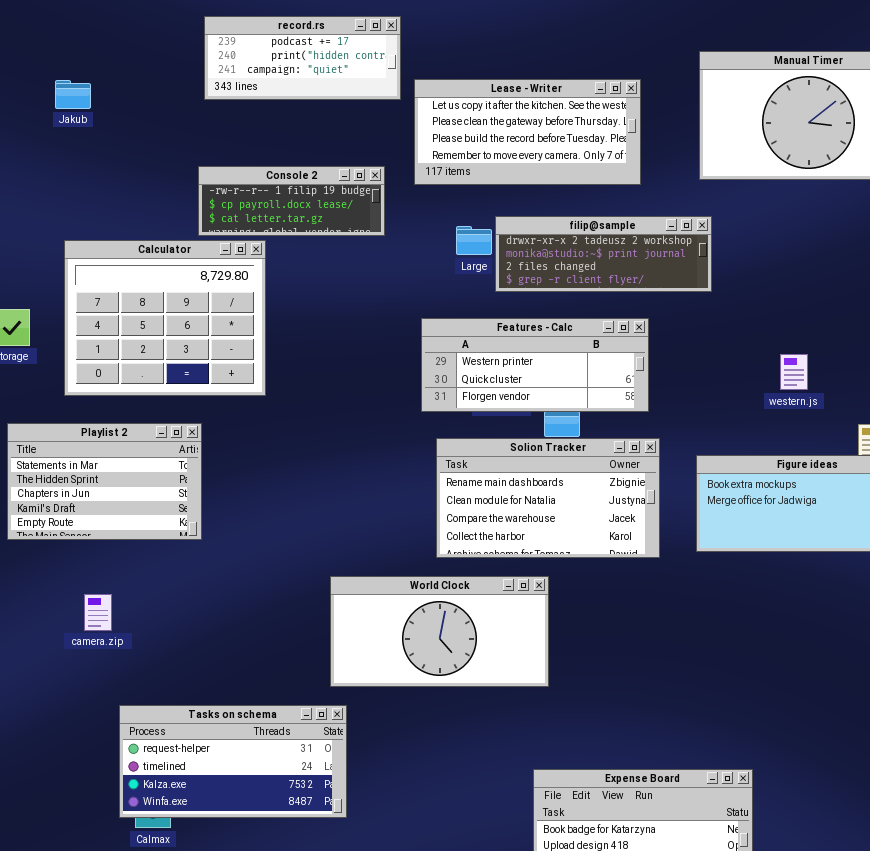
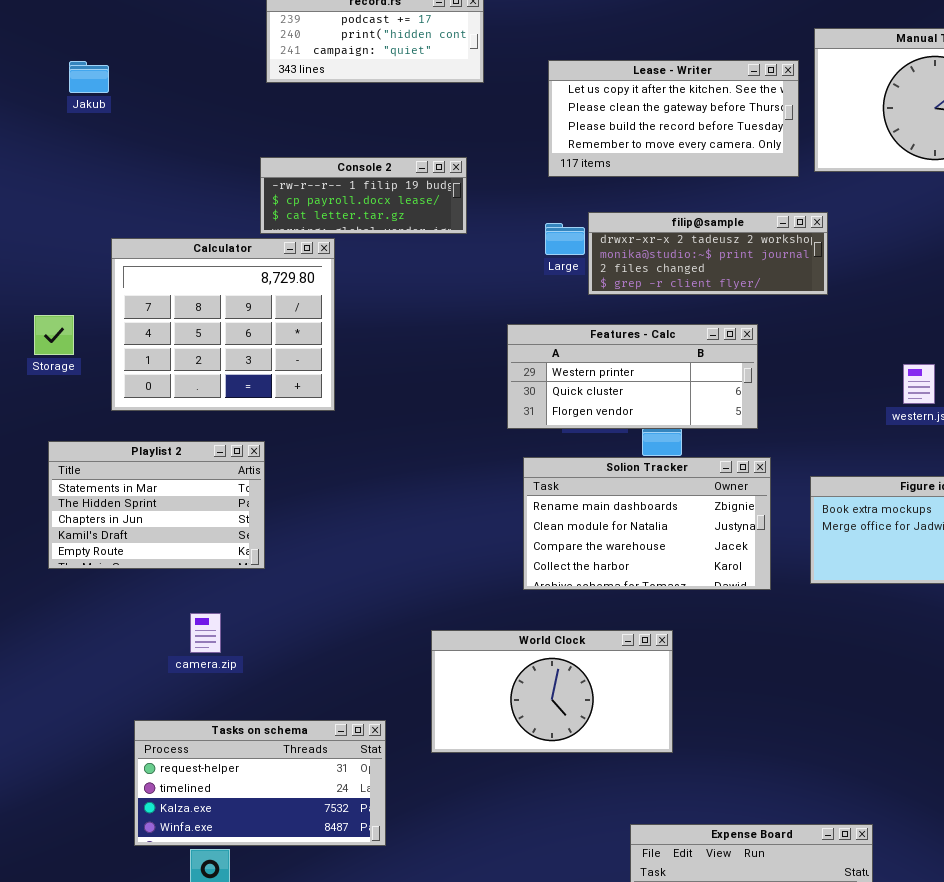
Lease - Writer: [414,79,641,185] -> [548,60,799,177], moved
Jakub: [55,80,91,109] -> [69,61,109,93], moved
World Clock: [330,576,549,687] -> [431,630,673,753], moved
camera.zip: [84,594,112,631] -> [190,613,221,653], moved
Tasks on schema: [119,705,347,818] -> [134,720,386,846], moved

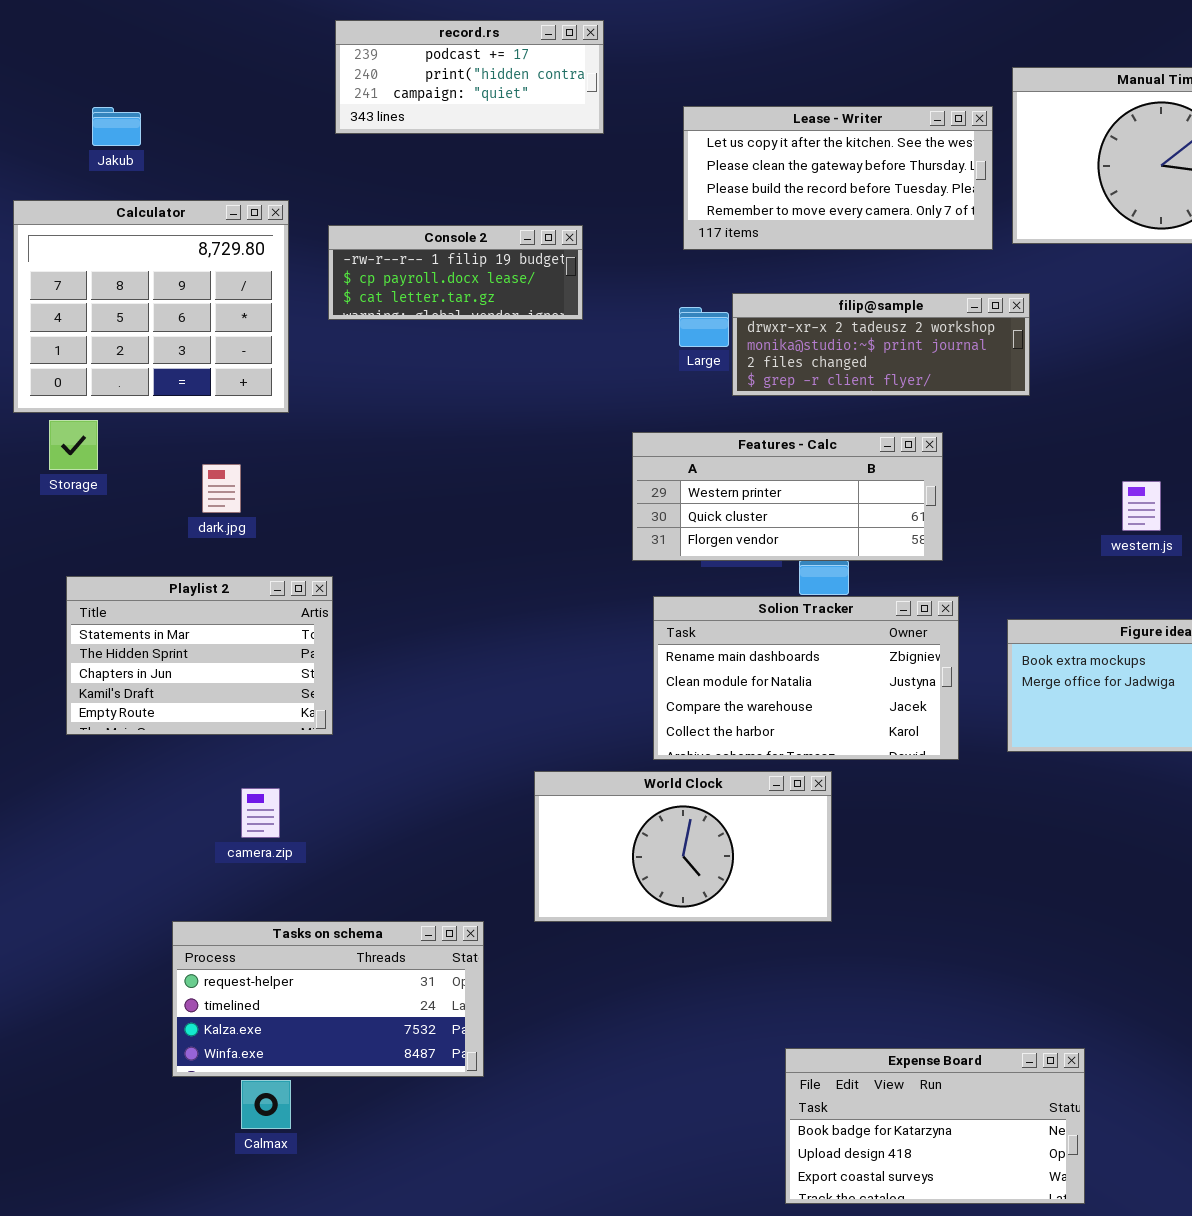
Calculator: [111,238,335,411] -> [13,200,289,413], moved
World Clock: [431,630,673,753] -> [534,771,832,922], moved

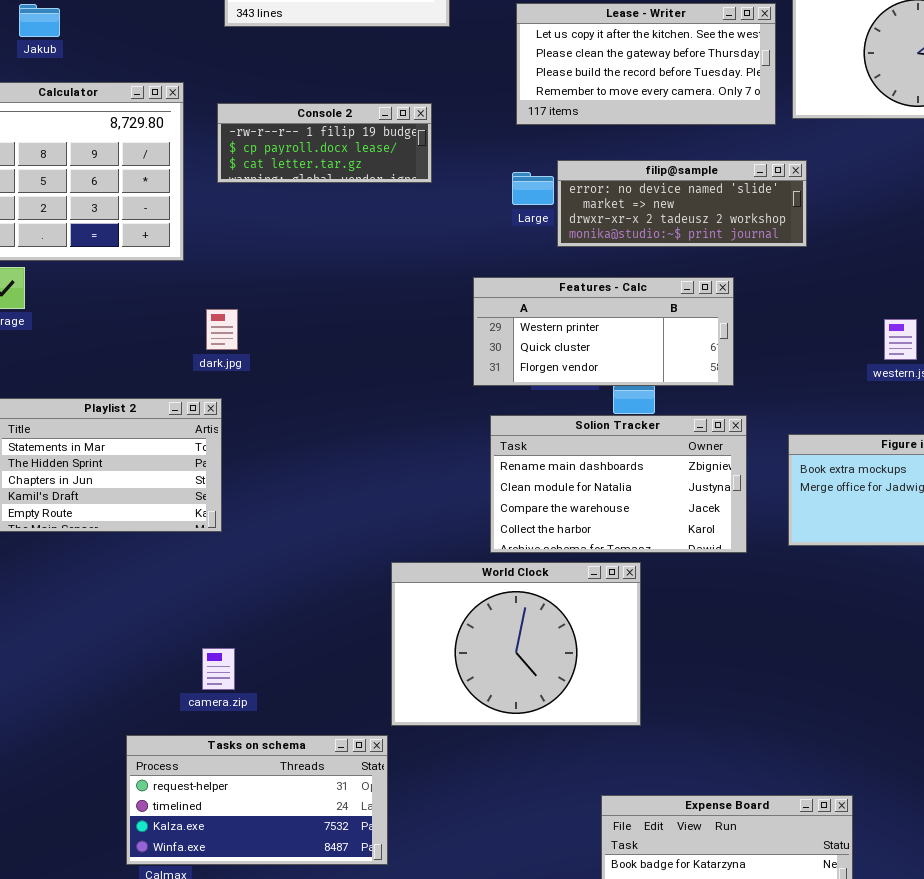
filip@sample: [732,293,1030,396] -> [557,160,807,247], scrolled up 2 rows
dark.jpg: [202,464,241,513] -> [206,309,238,350], moved
World Clock: [534,771,832,922] -> [391,562,641,726], resized
camera.zip: [241,788,280,838] -> [202,648,235,690], moved
Tasks on schema: [172,921,484,1077] -> [126,735,388,865], moved

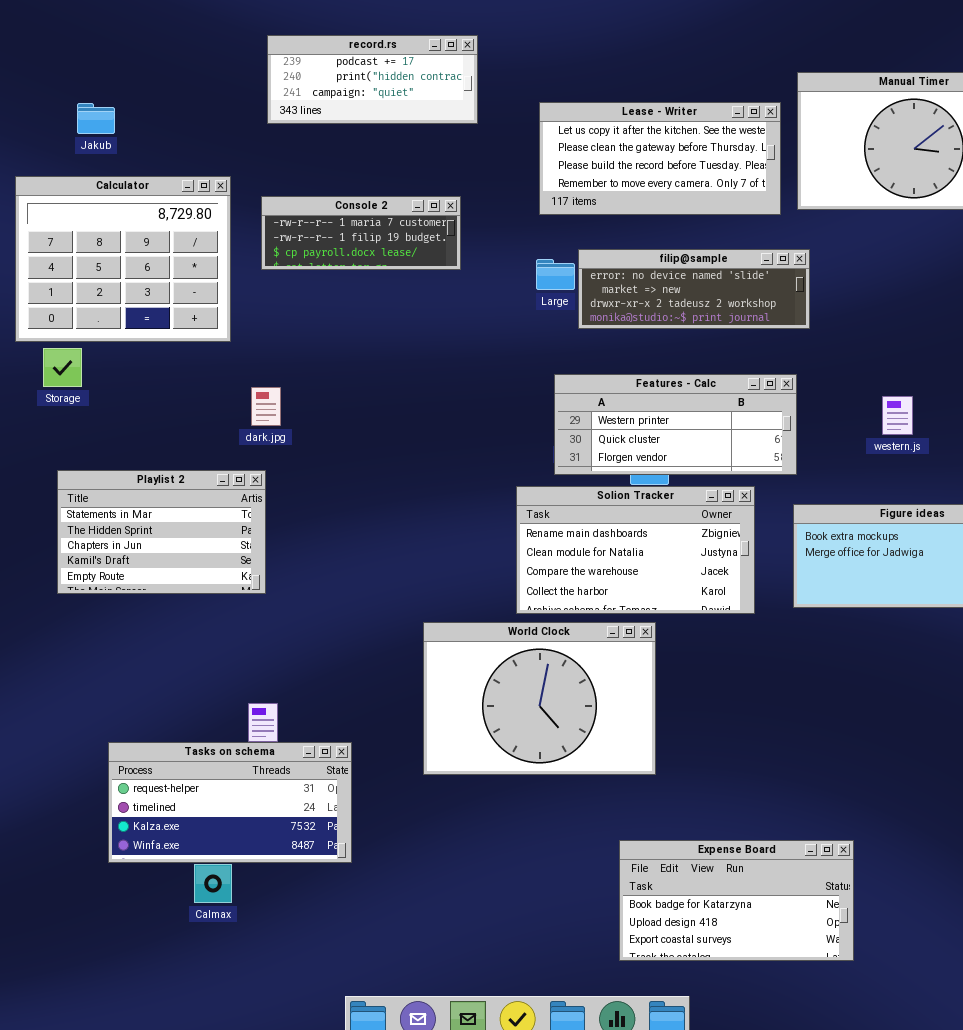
Console 2: [217,103,432,183] -> [261,196,461,270], scrolled up 1 row
Features - Calc: [473,277,734,386] -> [554,374,797,475], moved
Tasks on schema: [126,735,388,865] -> [108,742,352,863], moved

